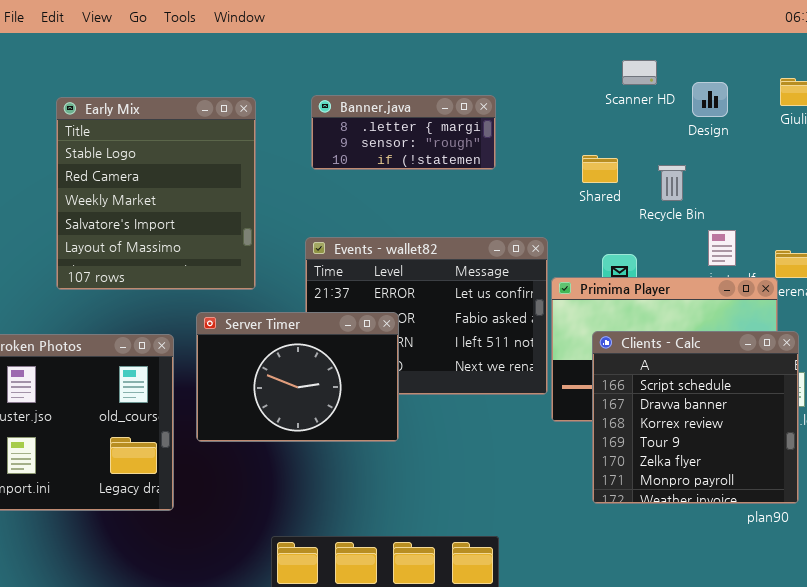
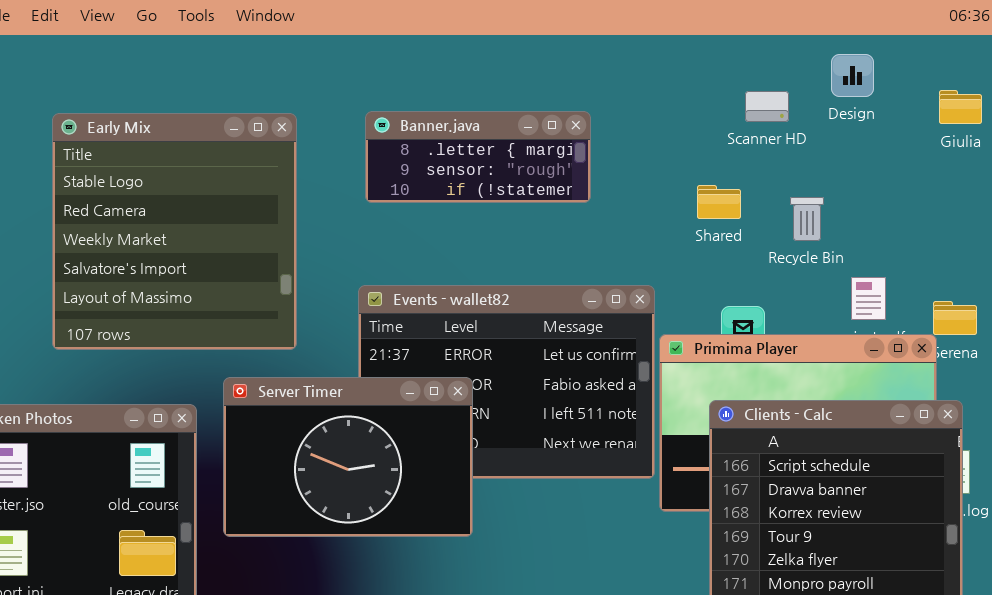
Scanner HD: [622,60,657,85] -> [745,91,789,122], moved
Design: [692,82,728,117] -> [831,54,874,97], moved

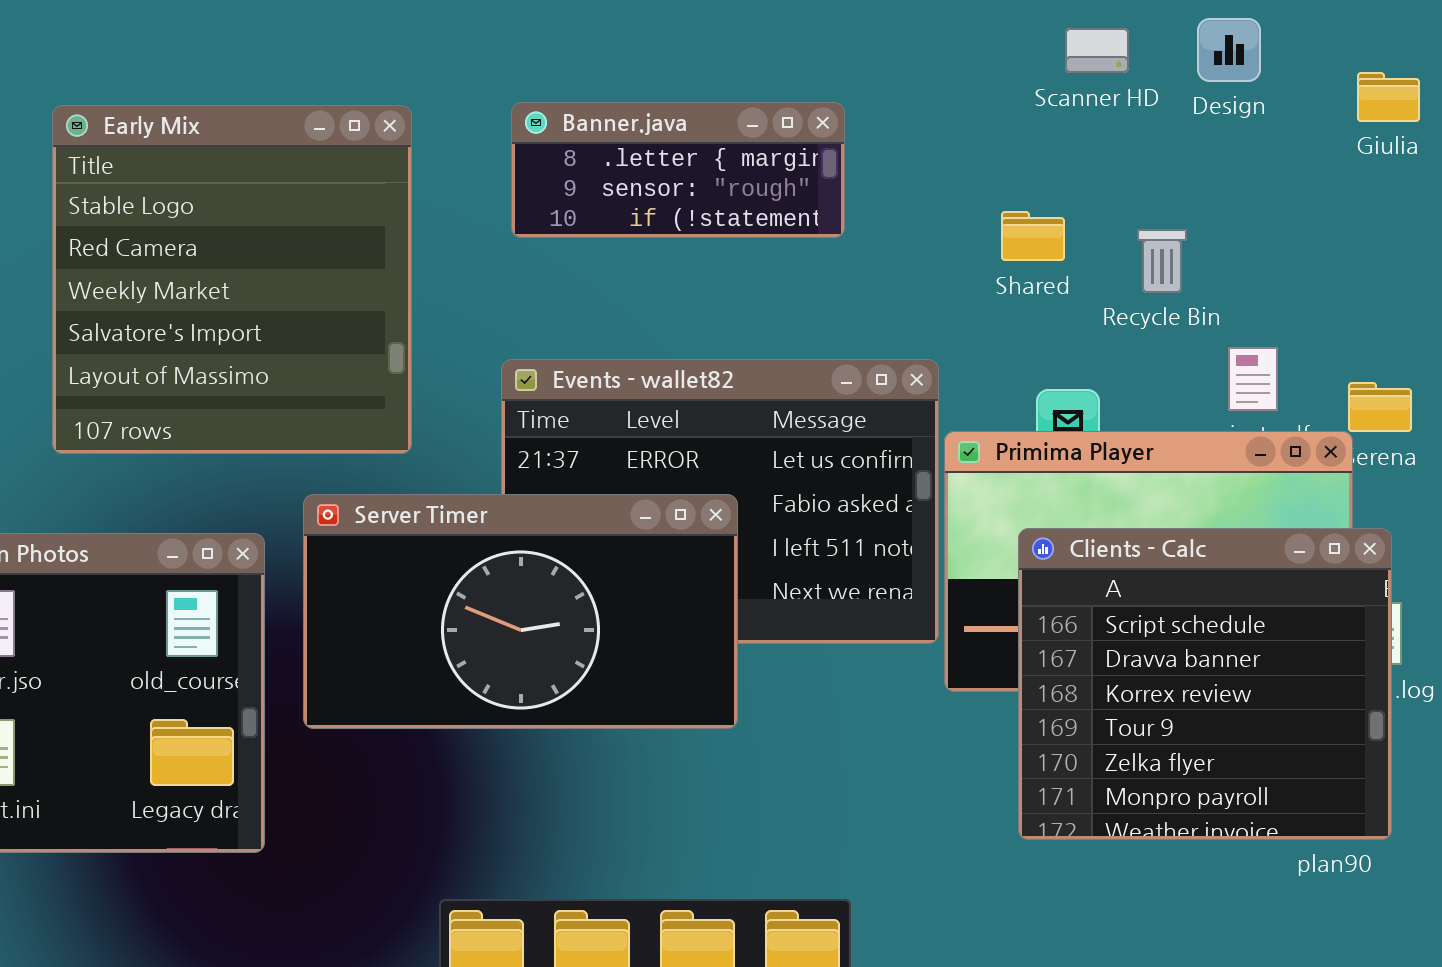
Scanner HD: [745,91,789,122] -> [1065,28,1129,73], moved
Server Timer: [223,377,473,537] -> [303,494,738,729], resized

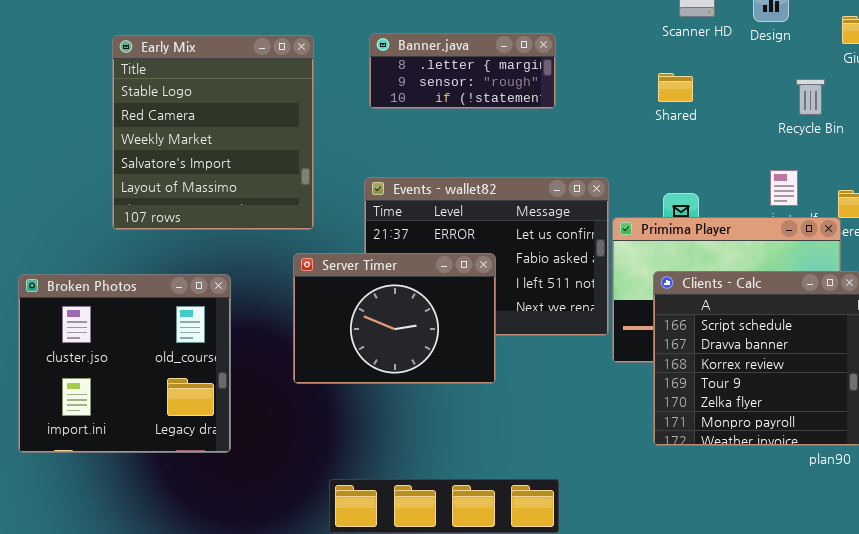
Shared: [1001,211,1065,261] -> [658,73,693,102], moved
Recycle Bin: [1137,229,1187,293] -> [796,79,825,115], moved
Server Timer: [303,494,738,729] -> [293,253,496,384], resized

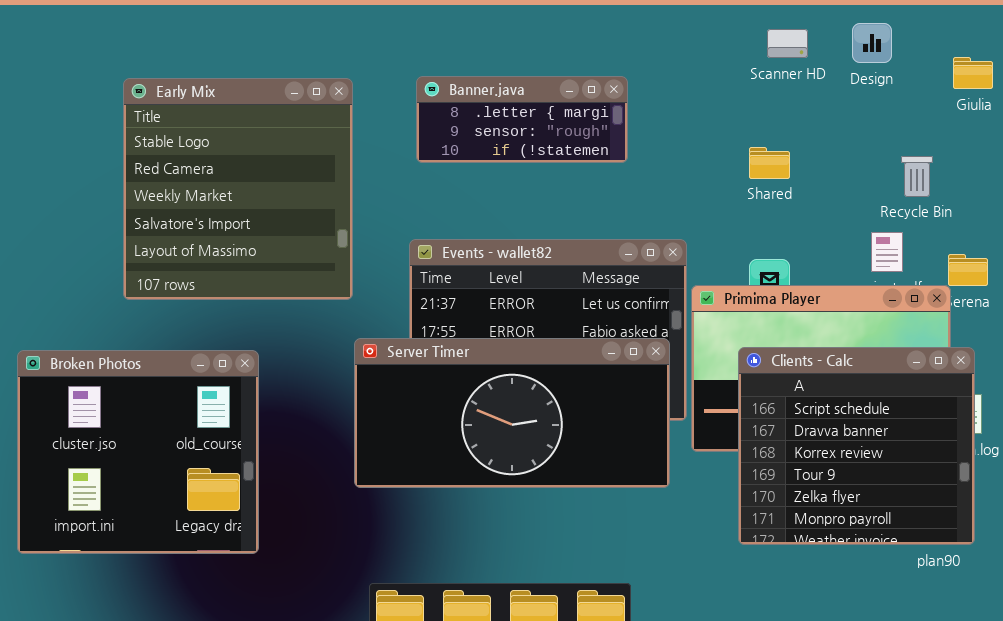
Shared: [658,73,693,102] -> [749,147,790,179], moved
Recycle Bin: [796,79,825,115] -> [901,156,933,197], moved
Server Timer: [293,253,496,384] -> [354,338,670,488], moved, resized

